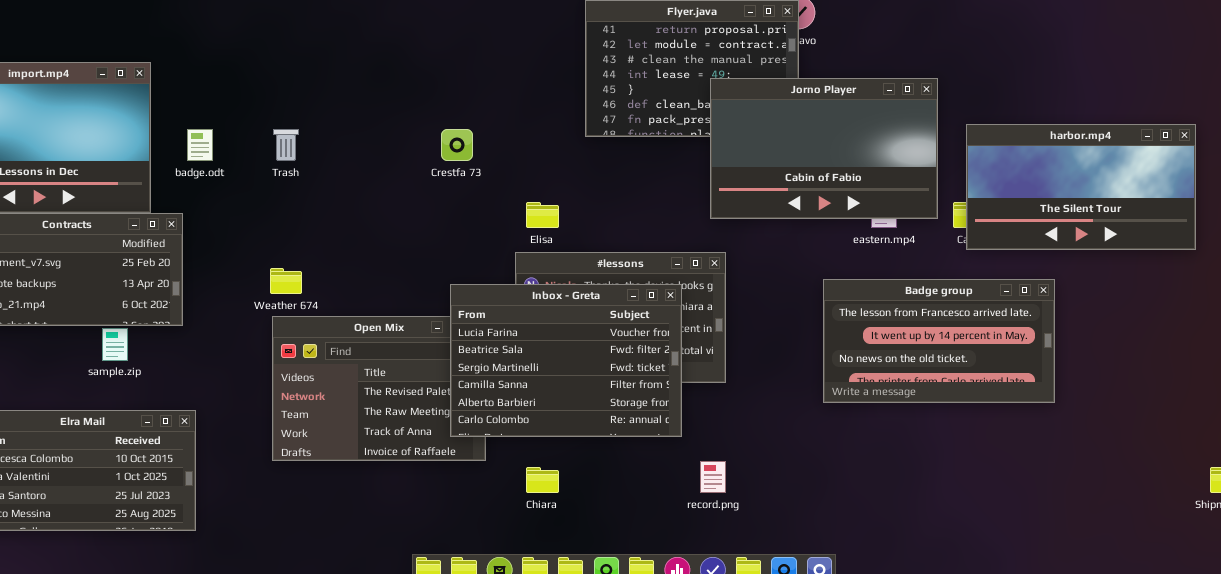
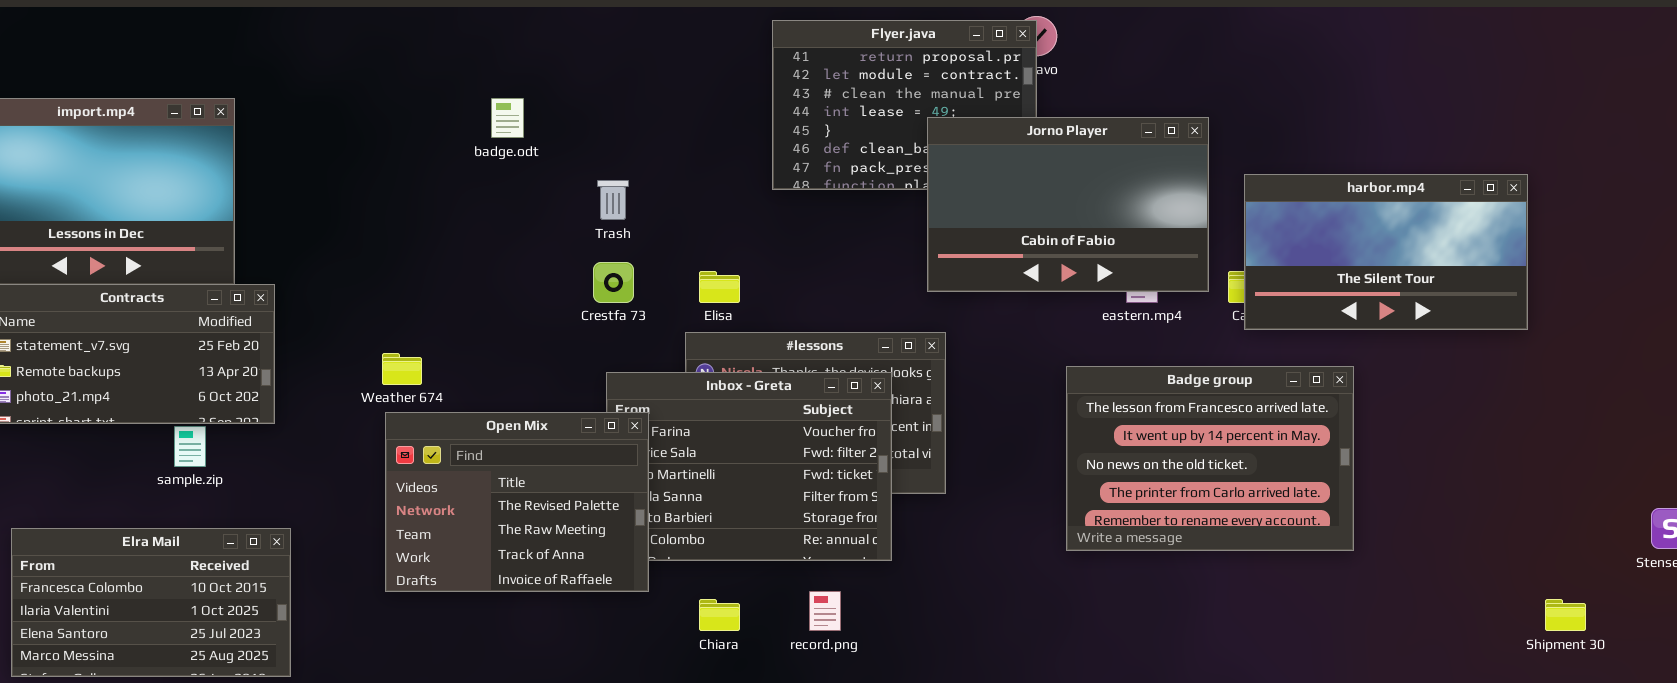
badge.odt: [187,129,213,161] -> [491,98,524,138], moved
Trash: [273,129,299,161] -> [597,180,629,220], moved
Crestfa 73: [441,129,473,161] -> [593,262,634,303], moved
Badge group: [823,279,1055,403] -> [1066,366,1354,551], resized
Open Mix: [272,316,486,461] -> [385,412,649,592], raised
record.png: [700,461,726,493] -> [809,591,841,631], moved

